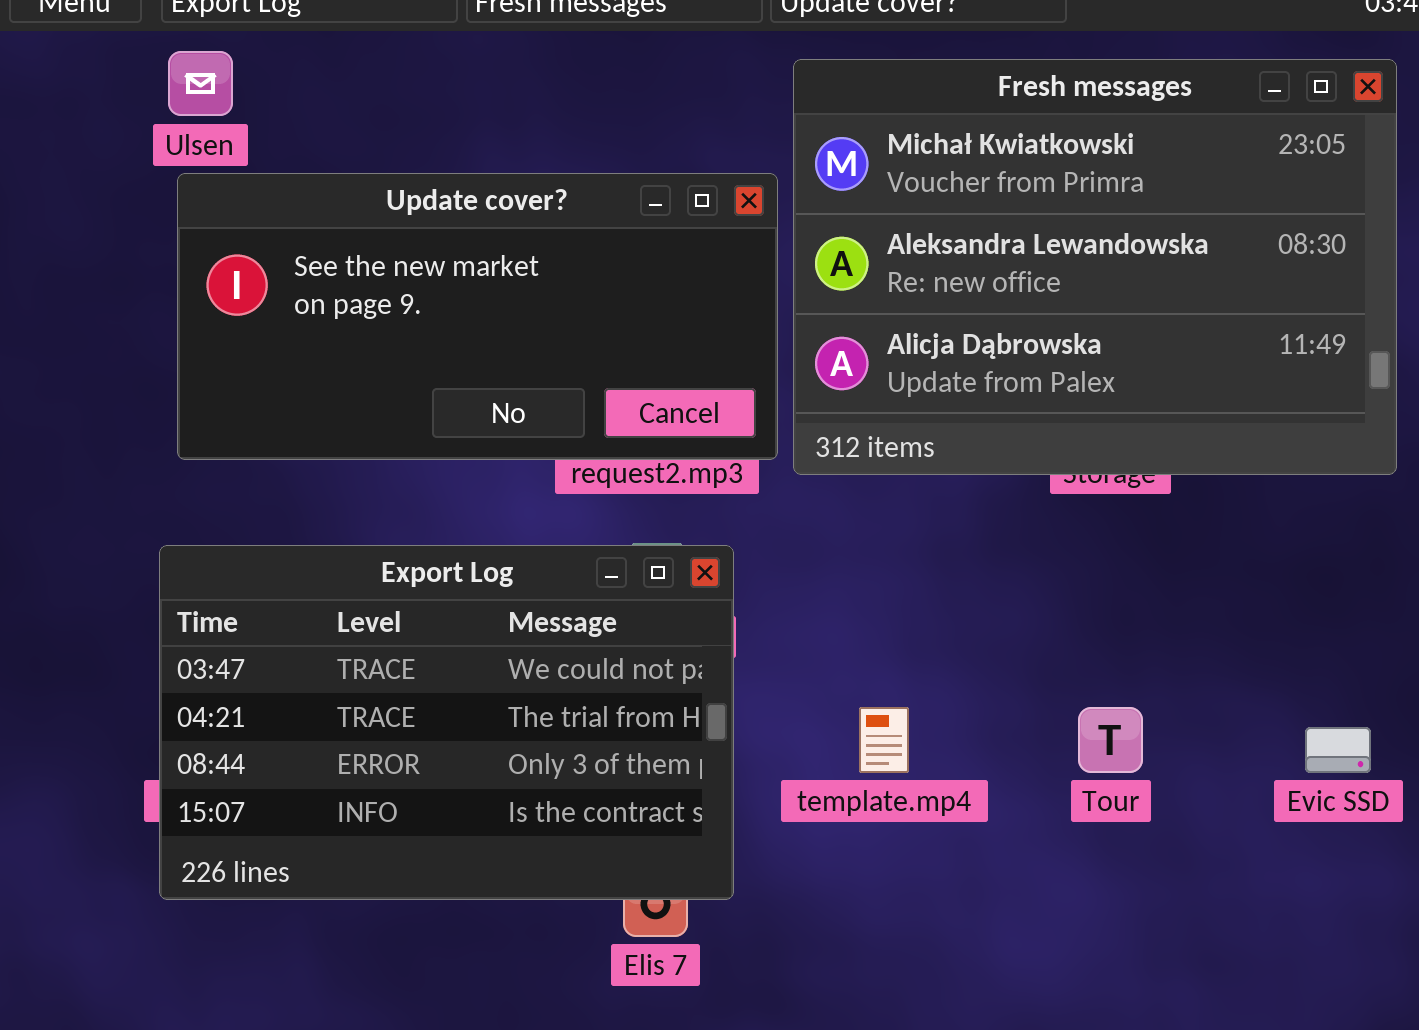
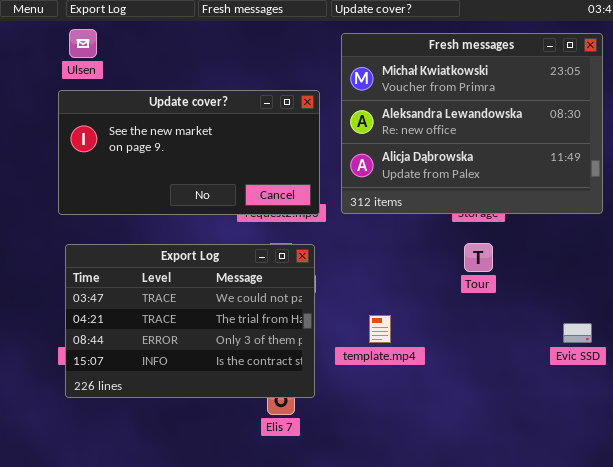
Update cover?: [177,173,778,460] -> [58,90,320,215], moved
Tour: [1078,707,1143,773] -> [464,243,493,272], moved

